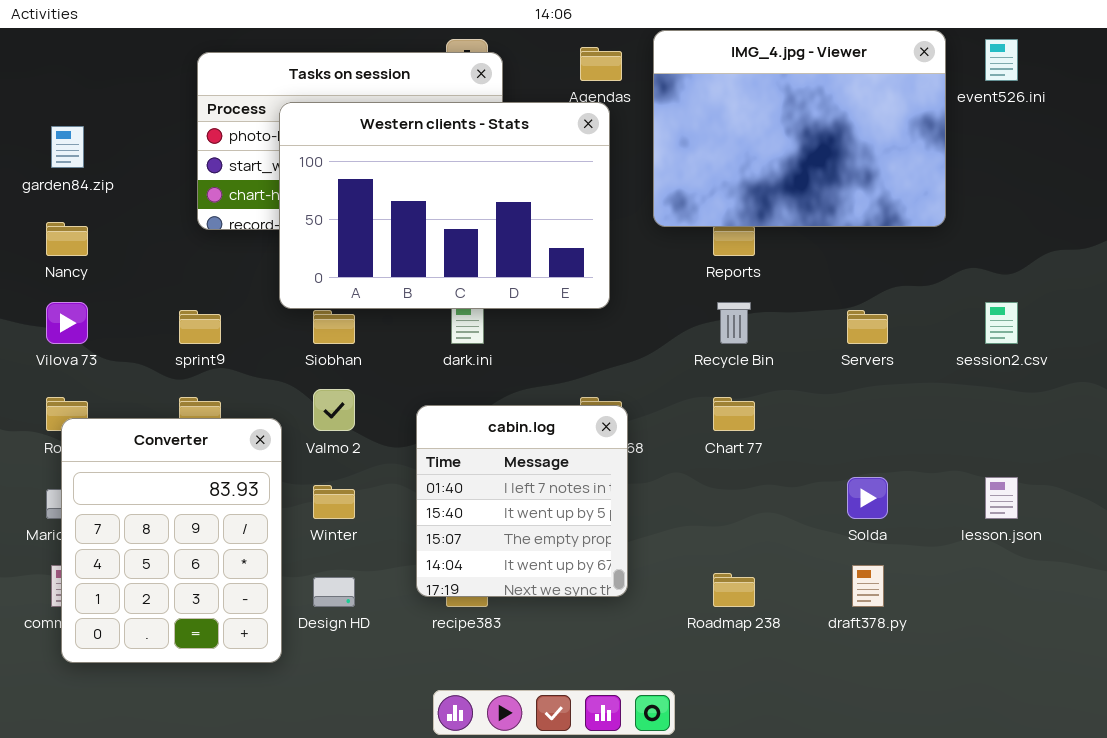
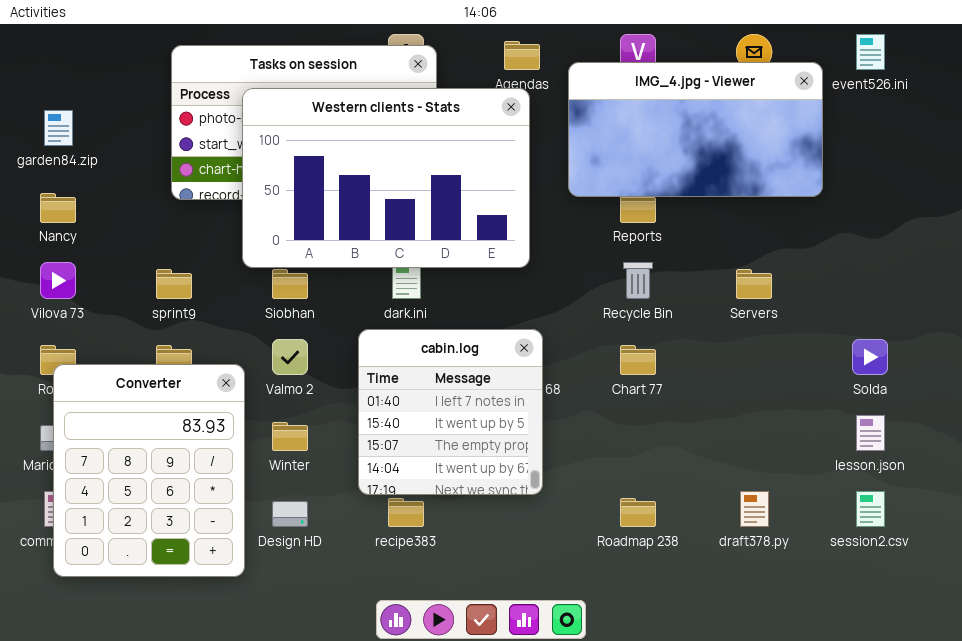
IMG_4.jpg - Viewer: [653,30,946,227] -> [568,62,823,197], resized
session2.csv: [985,302,1018,344] -> [856,491,885,527], moved
cabin.log: [416,405,628,597] -> [358,329,543,495], moved
Solda: [847,477,888,519] -> [852,339,888,375], moved

